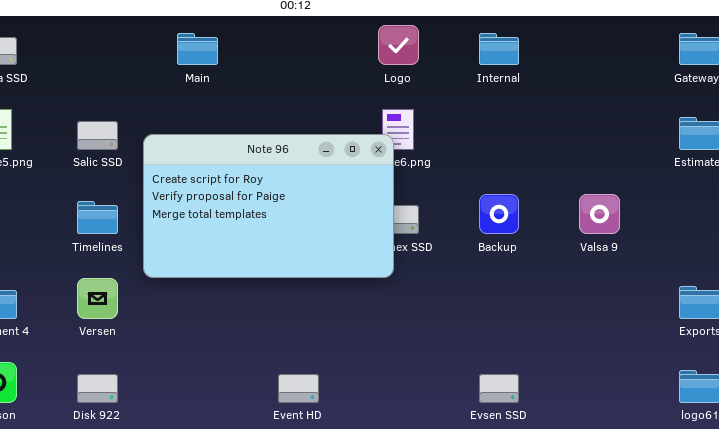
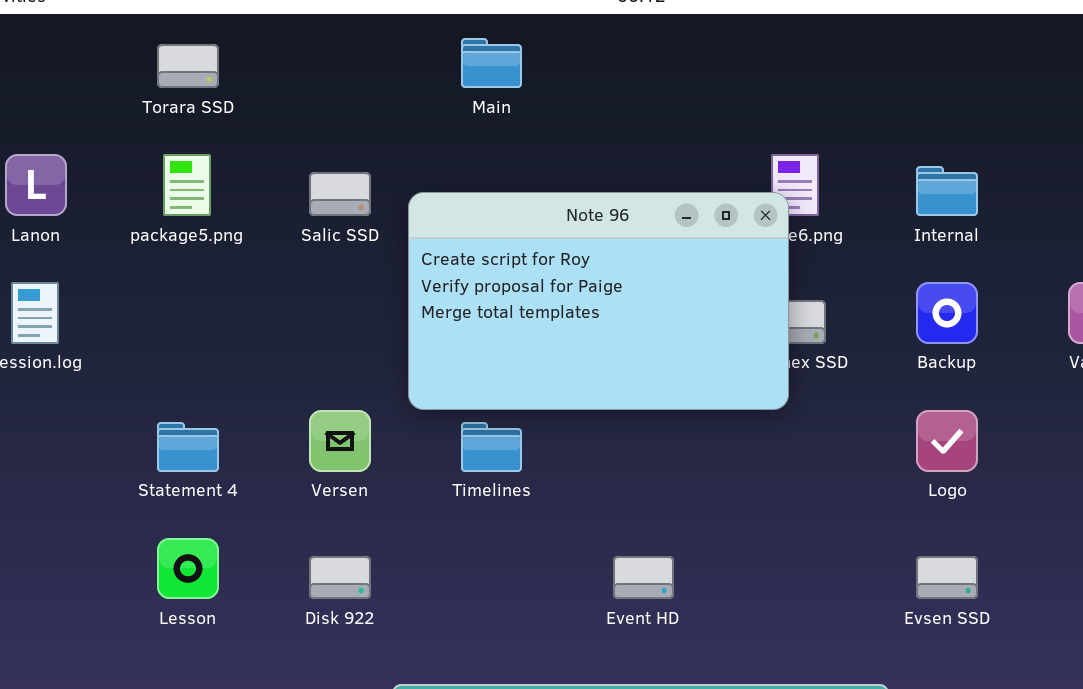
Logo: [378,25,419,65] -> [916,410,978,472], moved
Internal: [479,33,519,65] -> [916,166,978,216], moved
Timelines: [77,201,118,234] -> [461,422,522,472], moved

